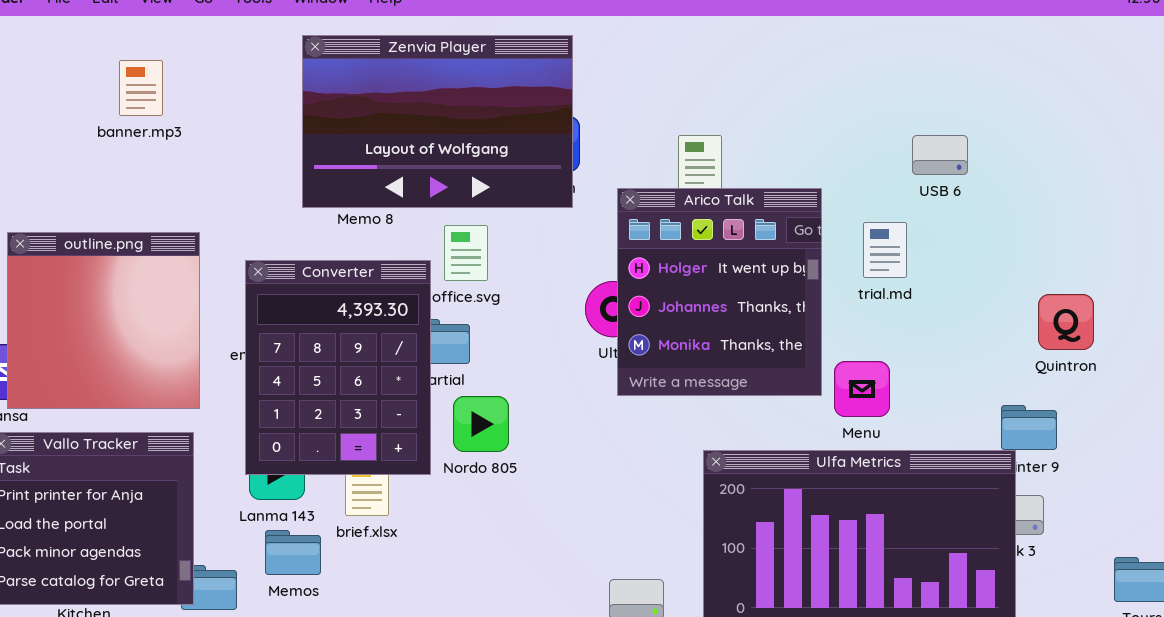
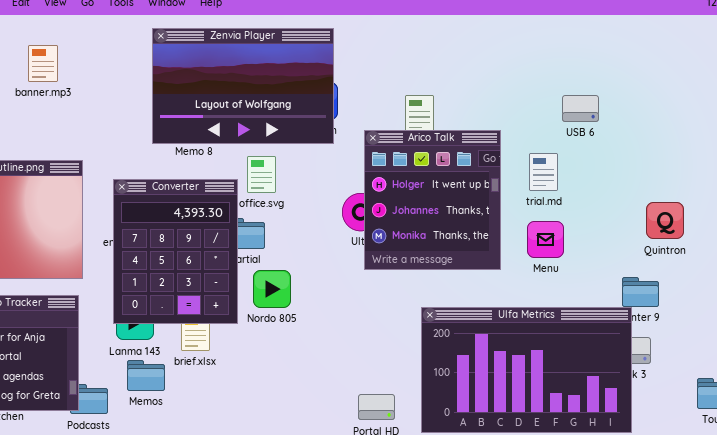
Menu: [834,361,890,417] -> [527,221,564,258], moved

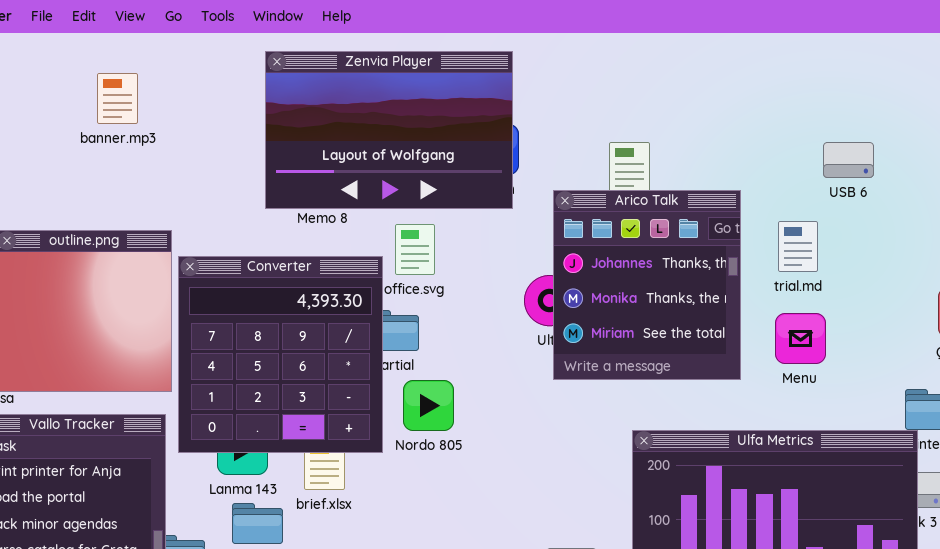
Arico Talk: [364,130,501,270] -> [553,190,741,380], scrolled down 1 row
Converter: [113,179,238,324] -> [178,256,383,453], resized

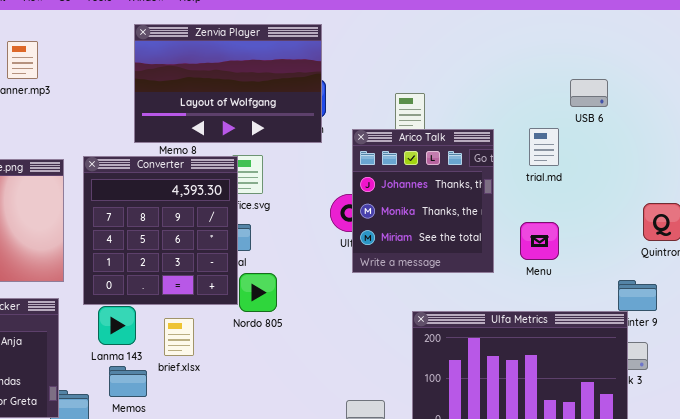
USB 6: [823,142,874,178] -> [570,79,608,107], moved
trial.md: [778,221,818,272] -> [529,128,559,166], moved
Converter: [178,256,383,453] -> [83,156,238,305], moved

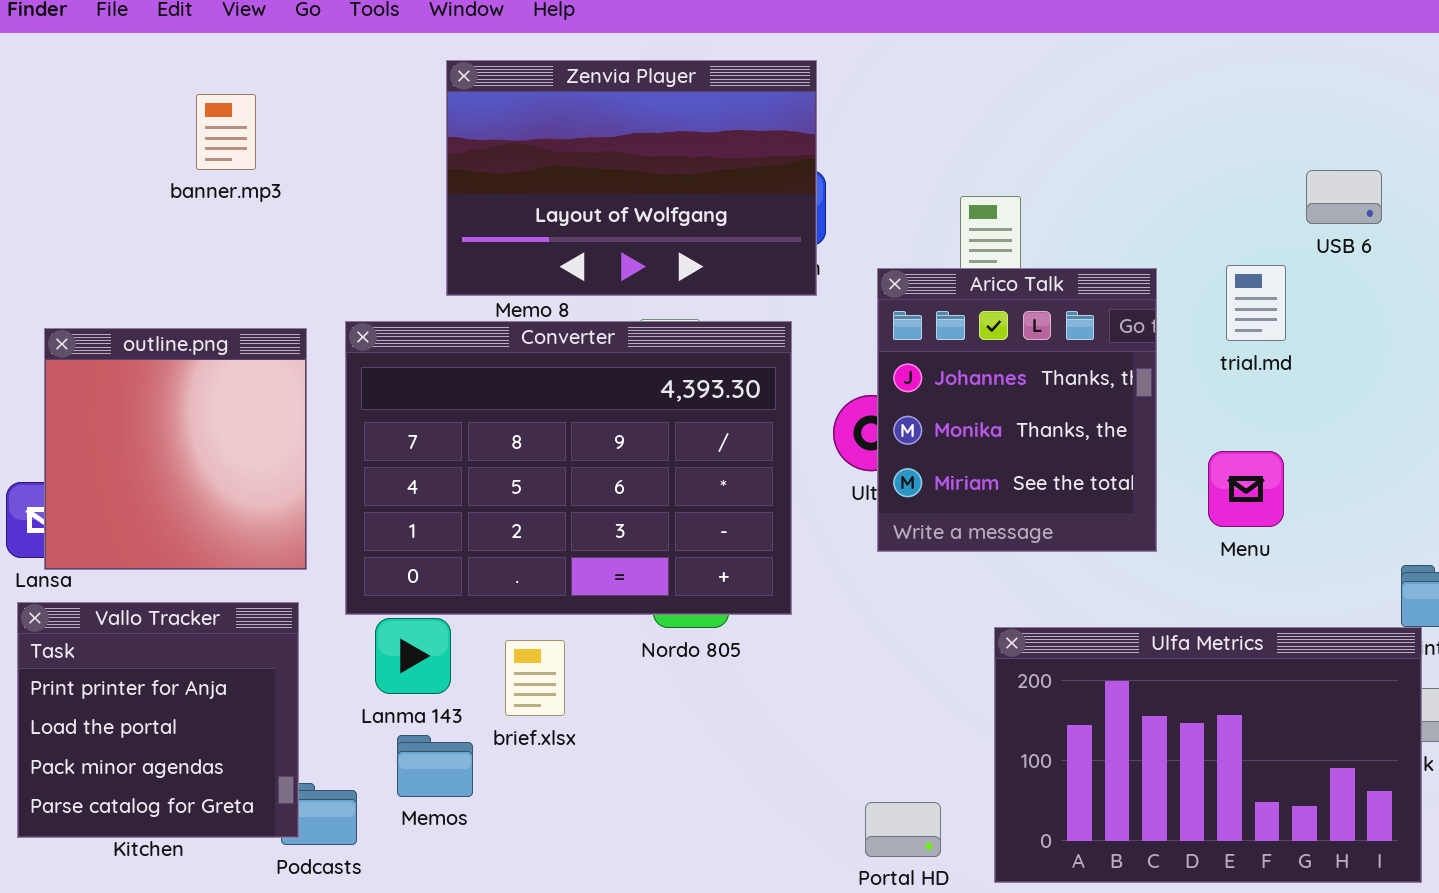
Converter: [83,156,238,305] -> [345,321,792,615], resized

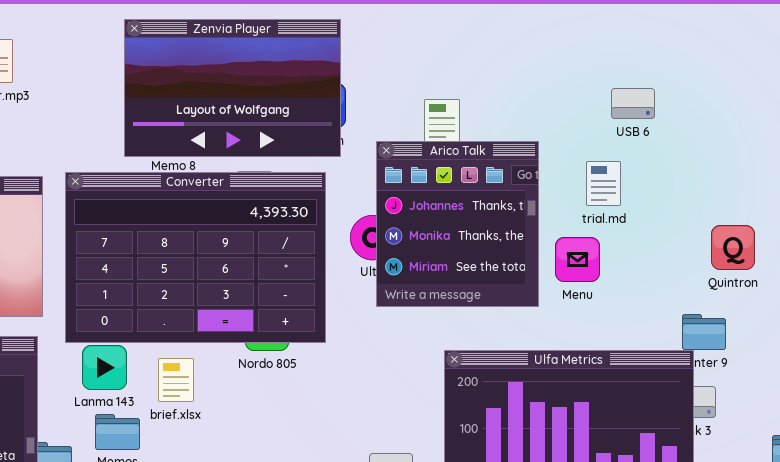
USB 6: [1306,170,1382,224] -> [611,88,655,119], moved
trial.md: [1226,265,1286,341] -> [586,161,621,206], moved
Menu: [1208,451,1284,527] -> [555,237,600,282], moved

